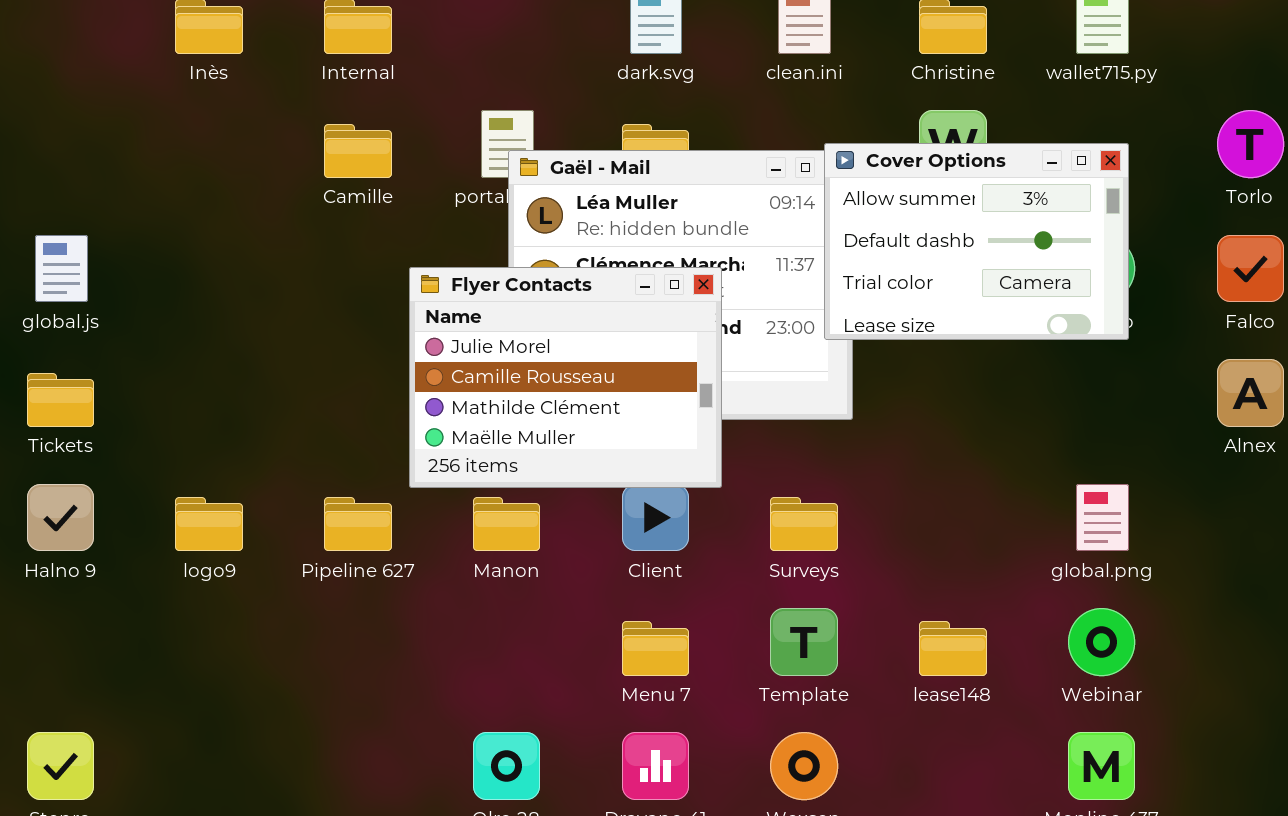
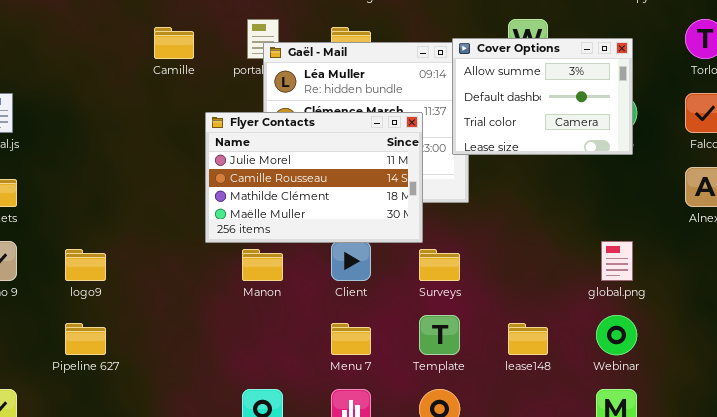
Flyer Contacts: [409,267,722,488] -> [205,112,423,243], resized
Pipeline 627: [324,497,392,551] -> [65,323,106,355], moved

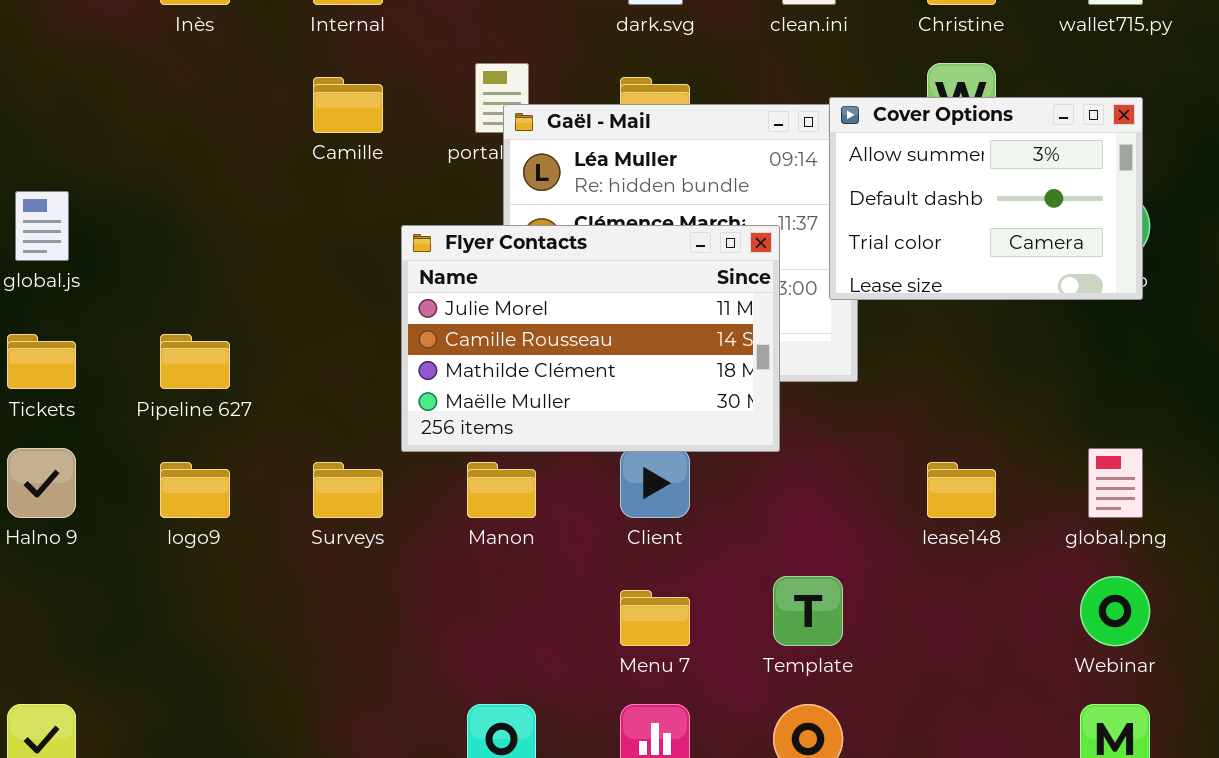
Surveys: [419,249,460,281] -> [313,462,383,518], moved
Pipeline 627: [65,323,106,355] -> [160,334,230,389], moved
lease148: [508,323,548,355] -> [927,462,996,518], moved

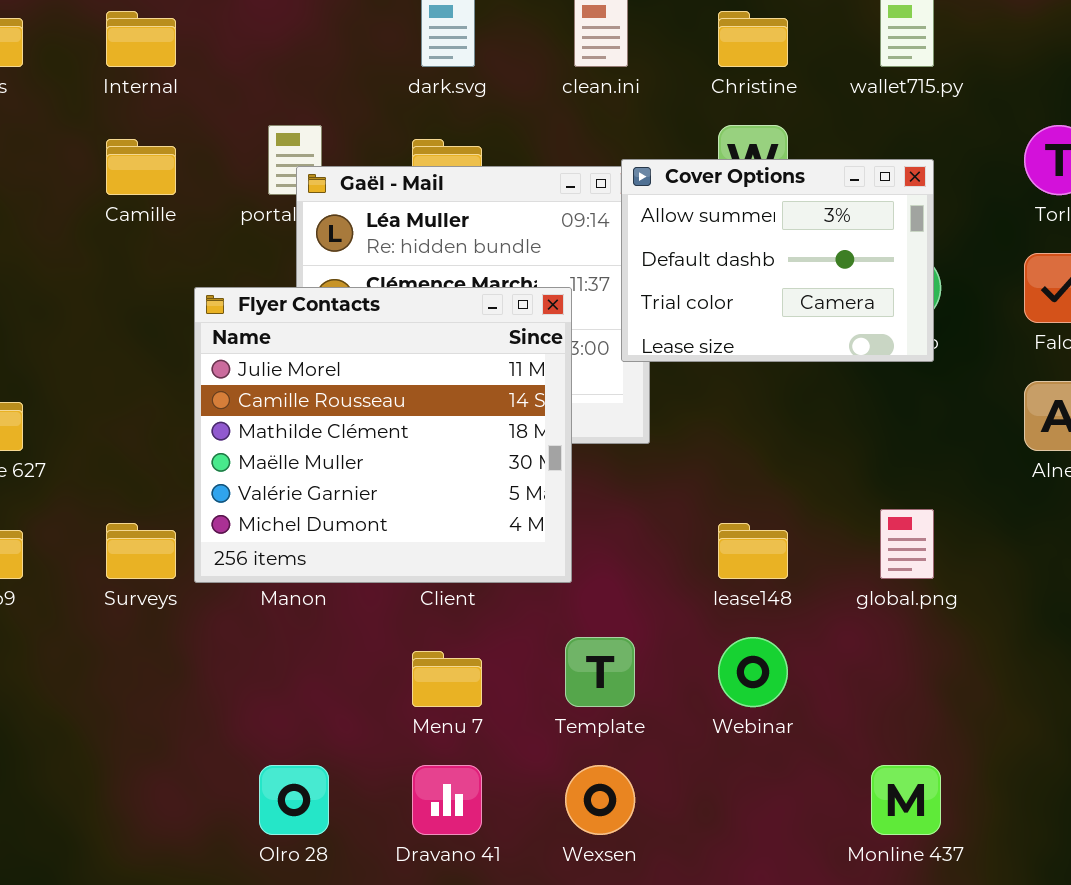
Flyer Contacts: [401,225,780,452] -> [194,287,572,583], resized
Webinar: [1080,576,1150,646] -> [718,637,788,707], moved

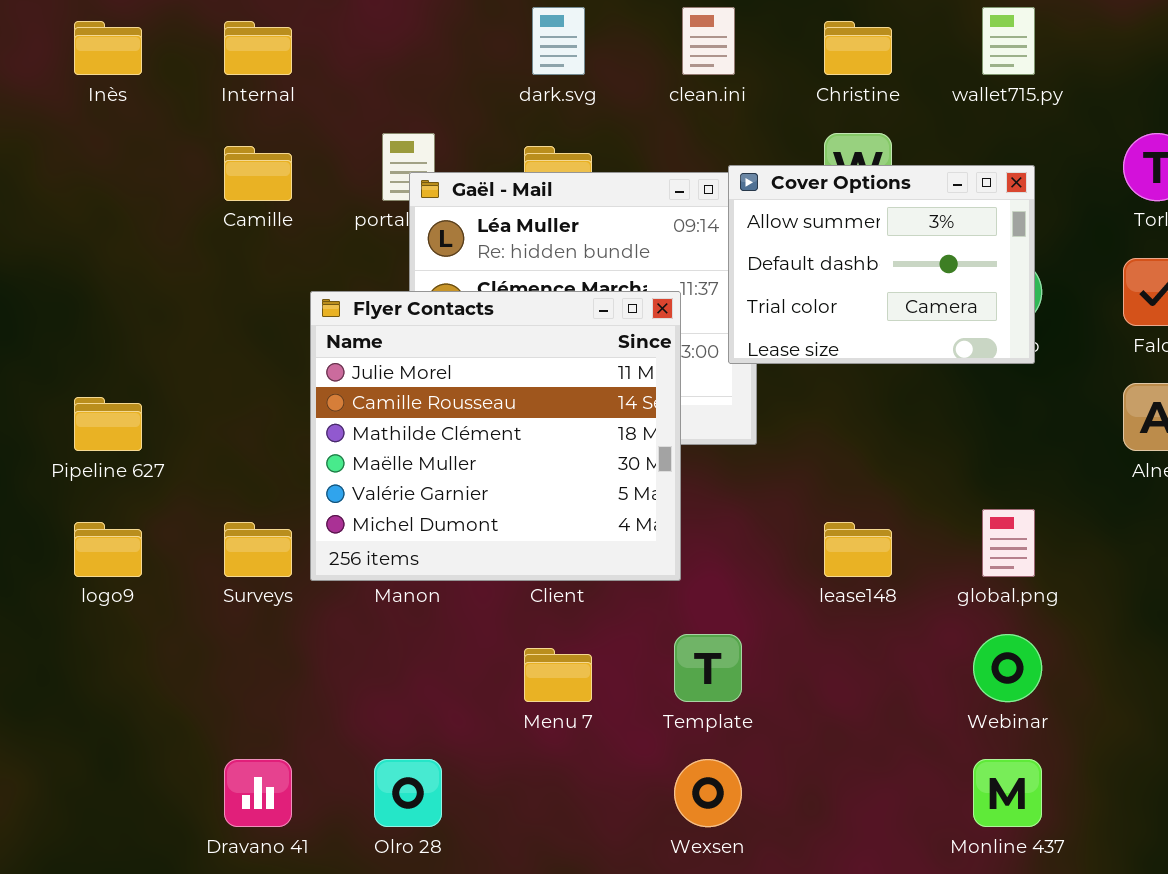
Webinar: [718,637,788,707] -> [973,634,1042,702], moved
Dravano 41: [412,765,482,835] -> [224,759,292,827], moved

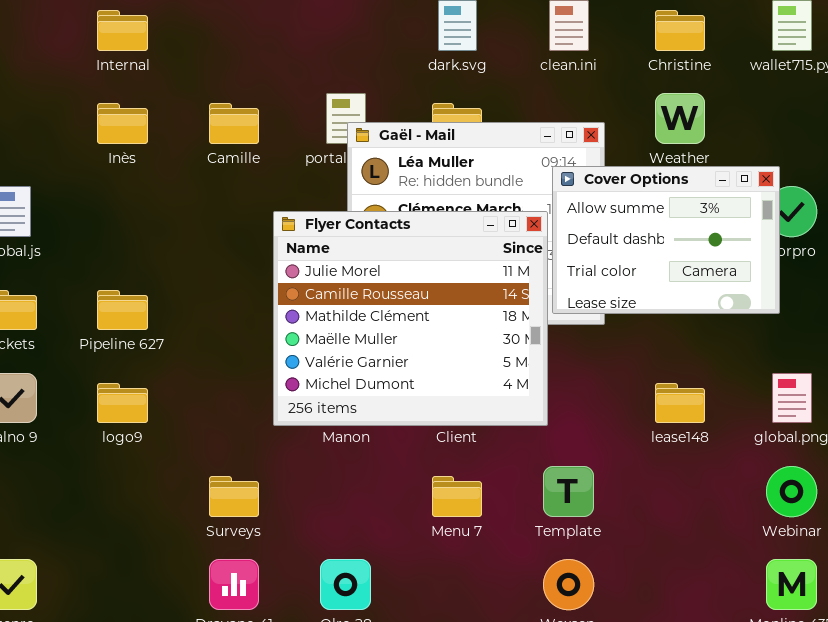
Inès: [74,21,142,75] -> [97,103,148,144], moved
Internal: [224,21,292,75] -> [97,10,148,51], moved
Cover Options: [728,165,1035,364] -> [552,166,780,314], moved
Surveys: [224,522,292,577] -> [209,476,259,517], moved

